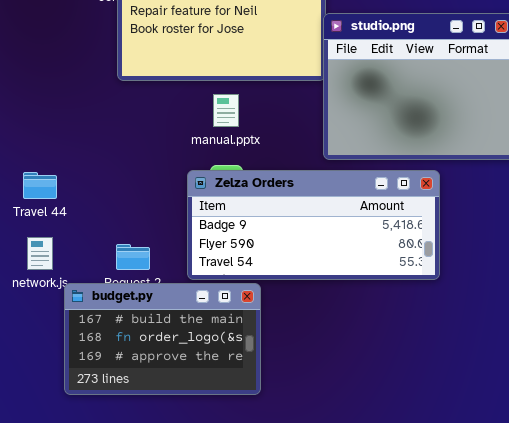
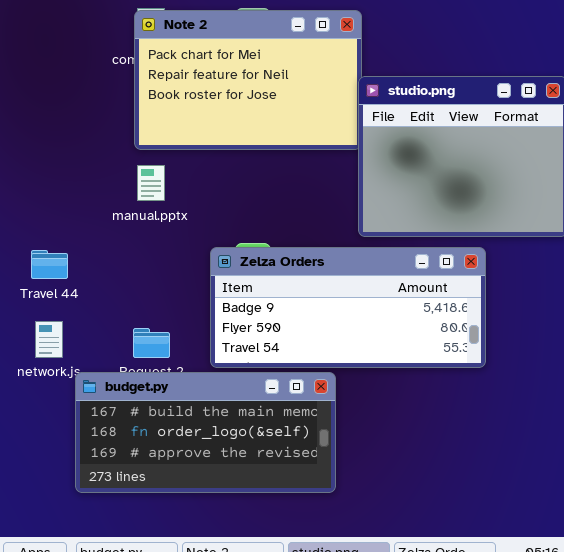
manual.pptx: [213,94,239,127] -> [137,165,165,201], moved
budget.py: [64,283,261,395] -> [75,372,336,493], resized

